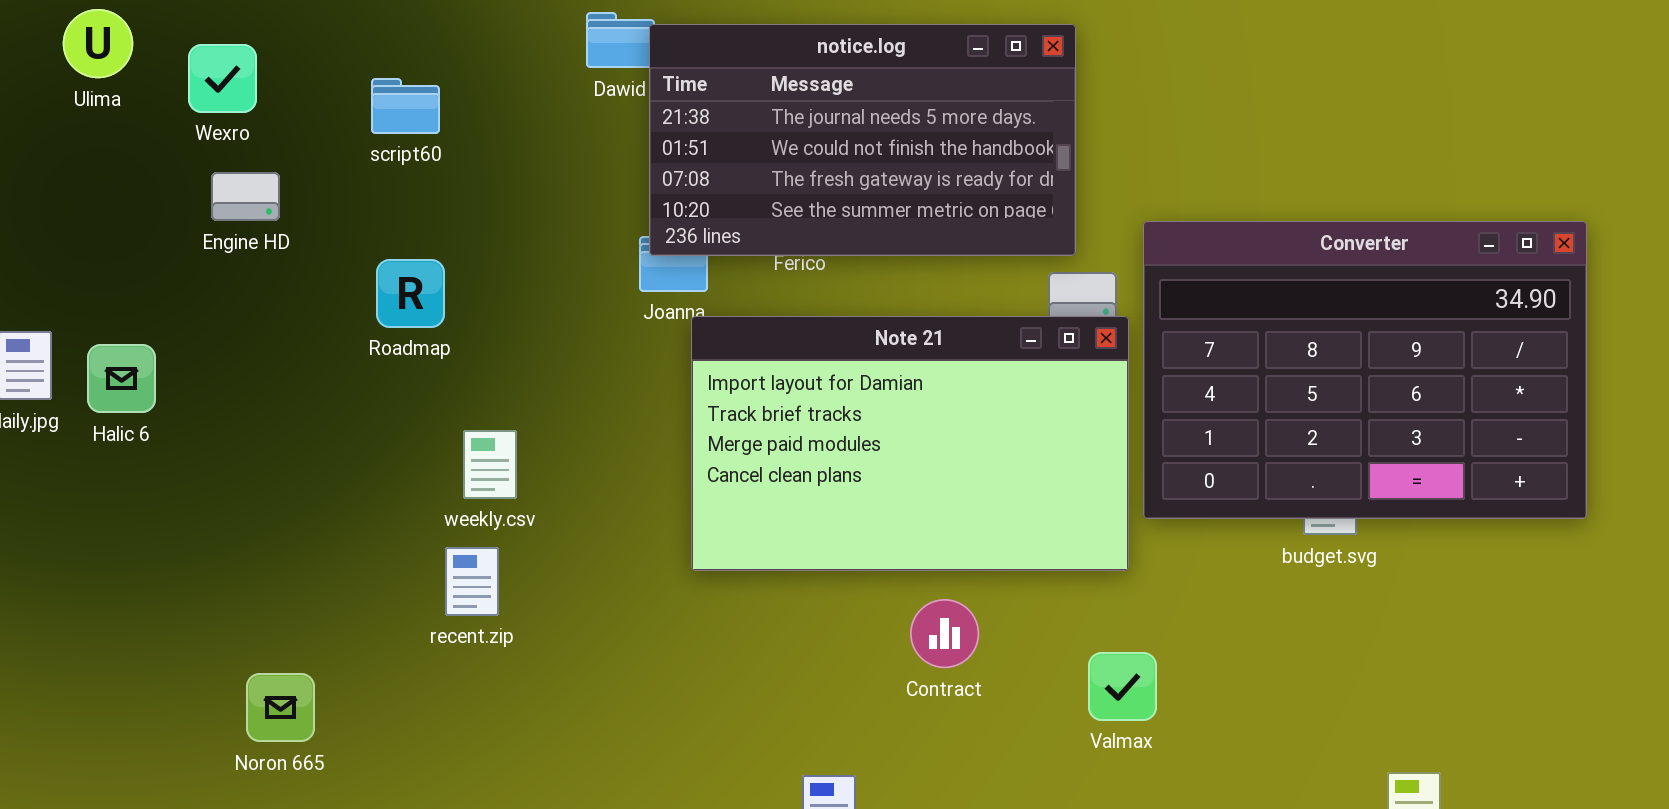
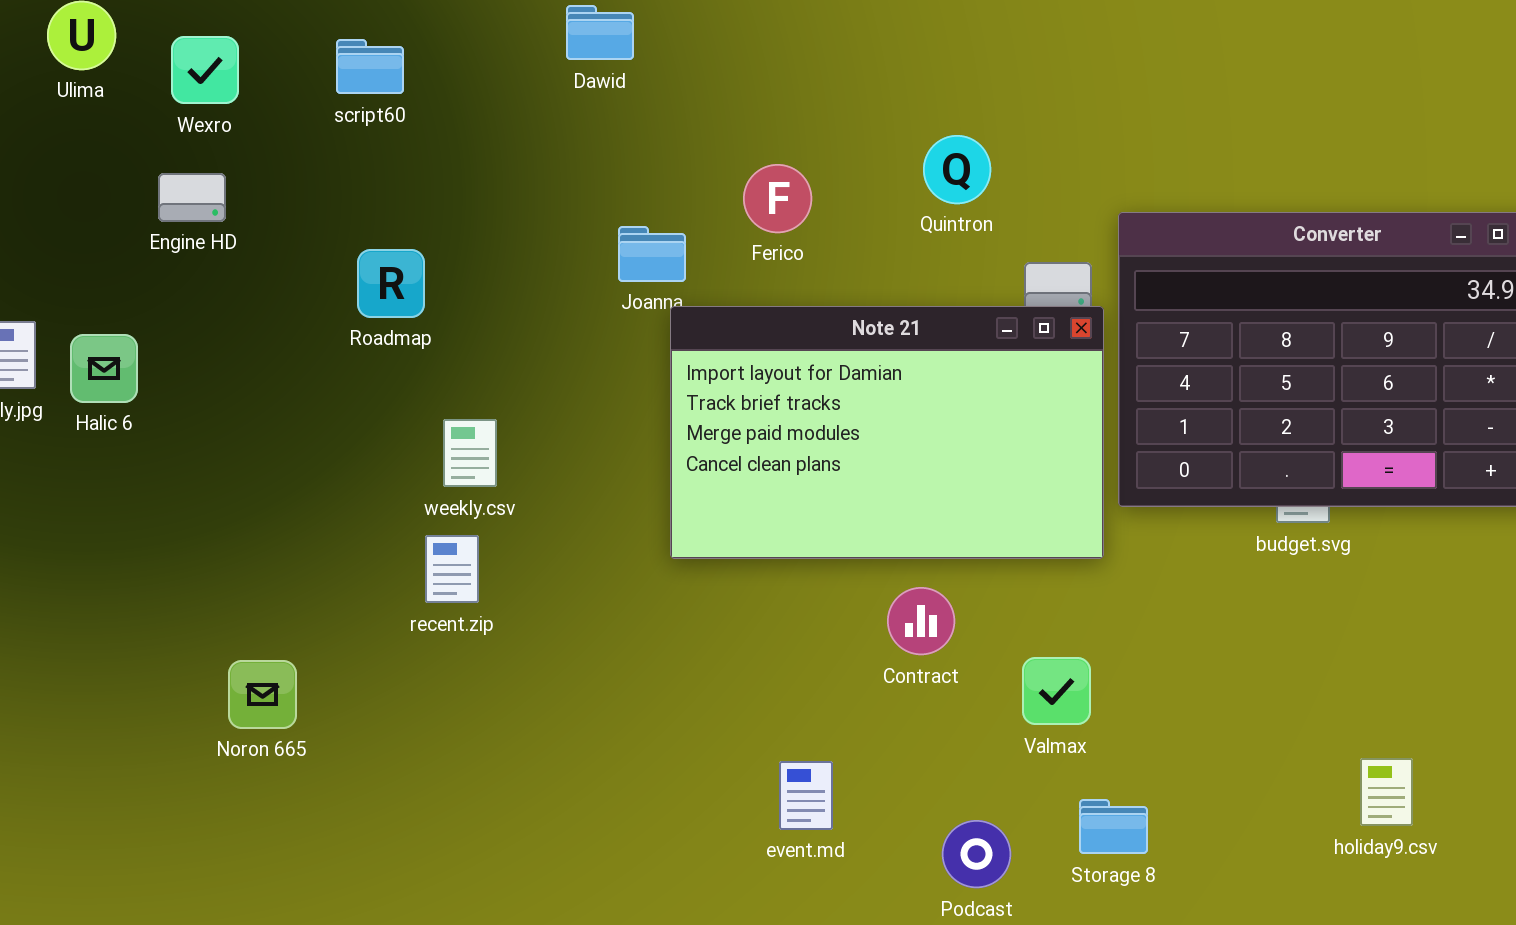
notice.log: [649,24,1076,256] -> none, closed
script60: [371,78,440,134] -> [336,39,404,94], moved
Engine HD: [211,172,280,221] -> [158,173,226,222], moved
Valmax: [1088,652,1157,721] -> [1022,657,1091,725], moved

